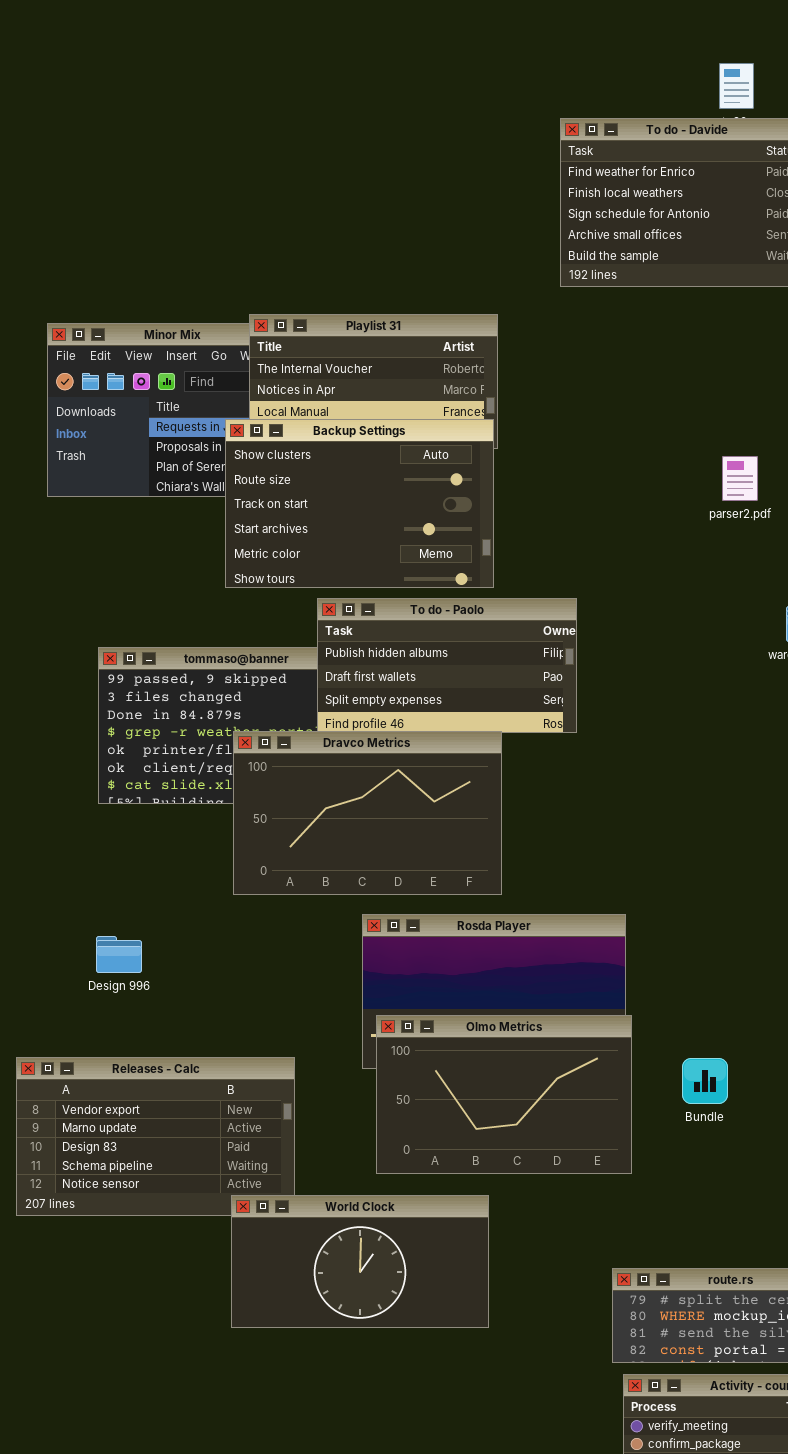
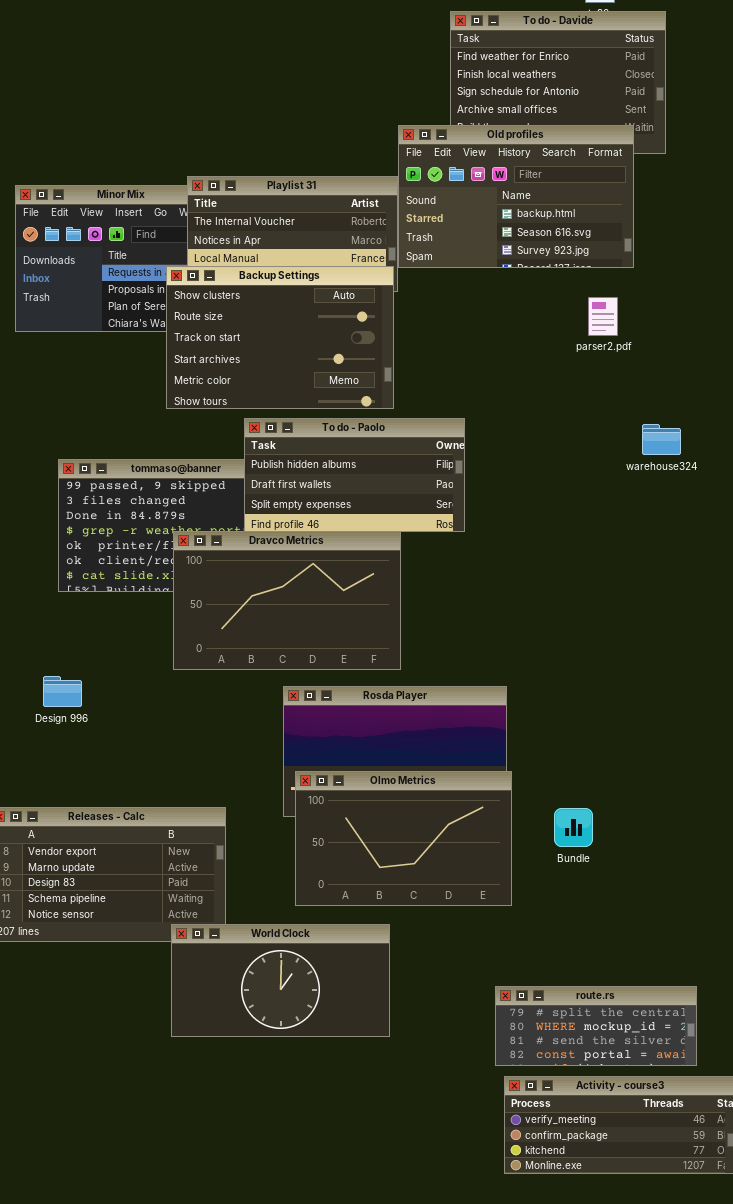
Old profiles: none -> [398,125,634,268], opened
Design 996: [96,936,142,973] -> [43,676,82,707], moved

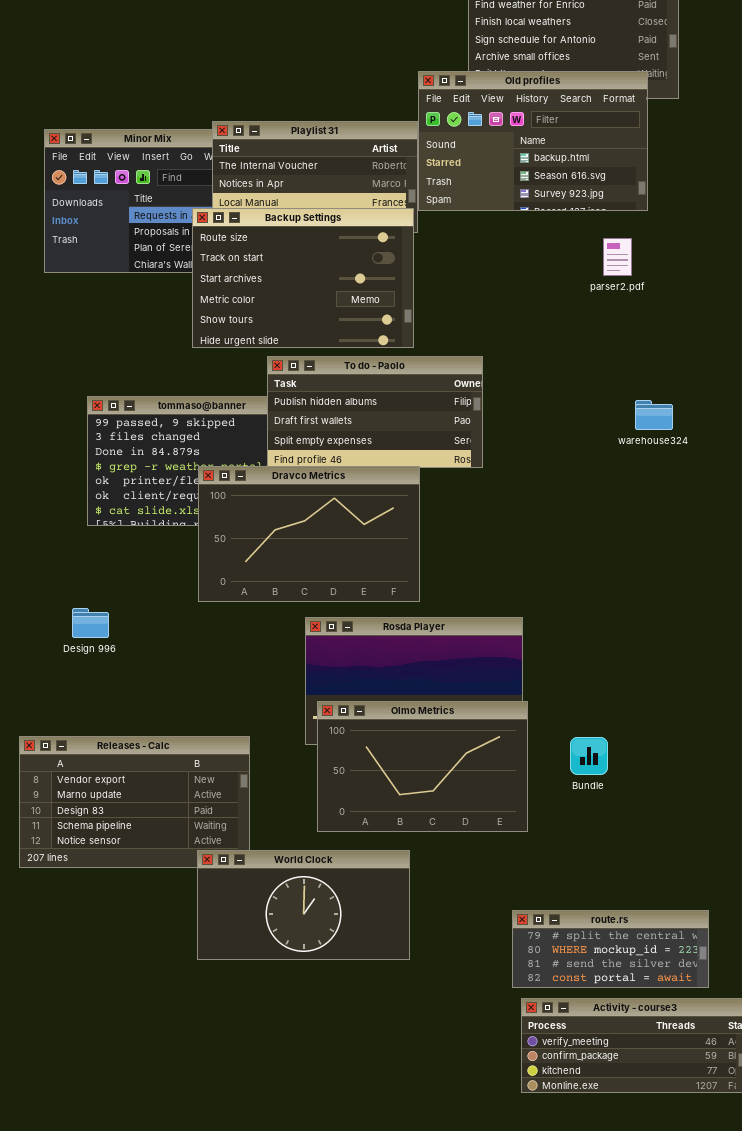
Backup Settings: [166,266,394,409] -> [192,208,414,348], scrolled down 1 row
warehouse324: [642,424,681,455] -> [635,400,673,430], moved

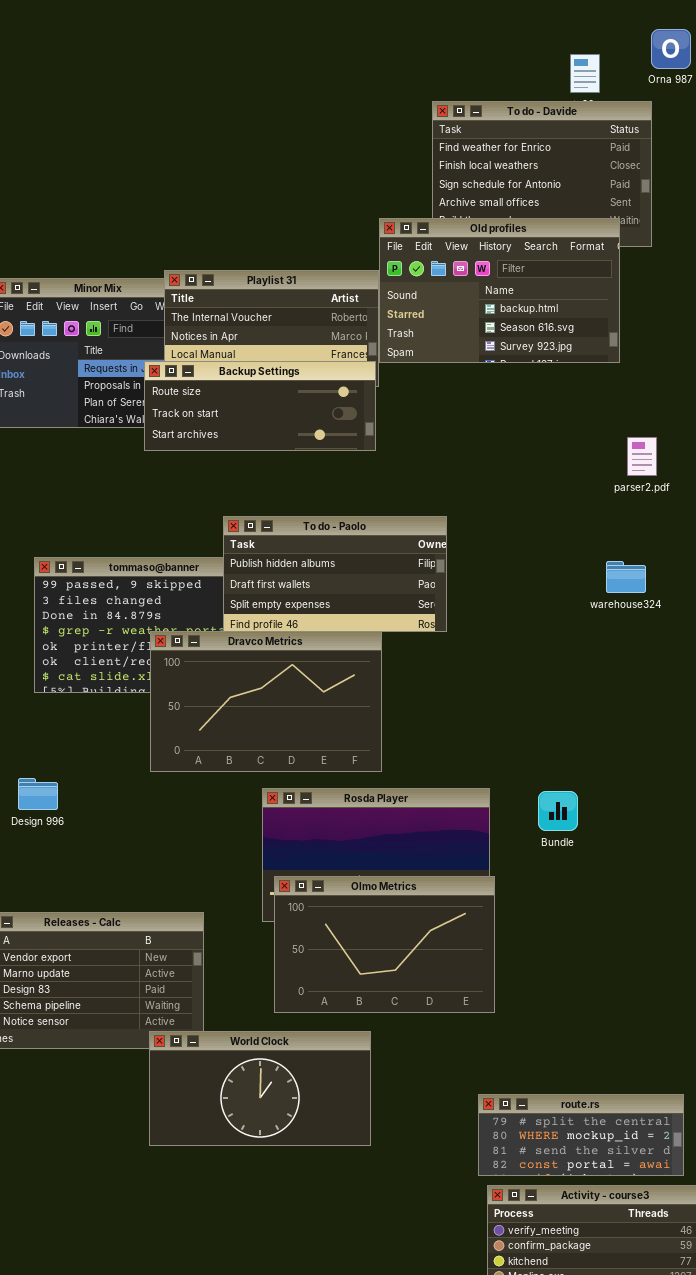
Backup Settings: [192,208,414,348] -> [144,361,376,451], resized
parser2.pdf: [603,238,632,276] -> [627,437,657,476], moved
Bundle: [570,737,608,775] -> [538,791,578,831], moved

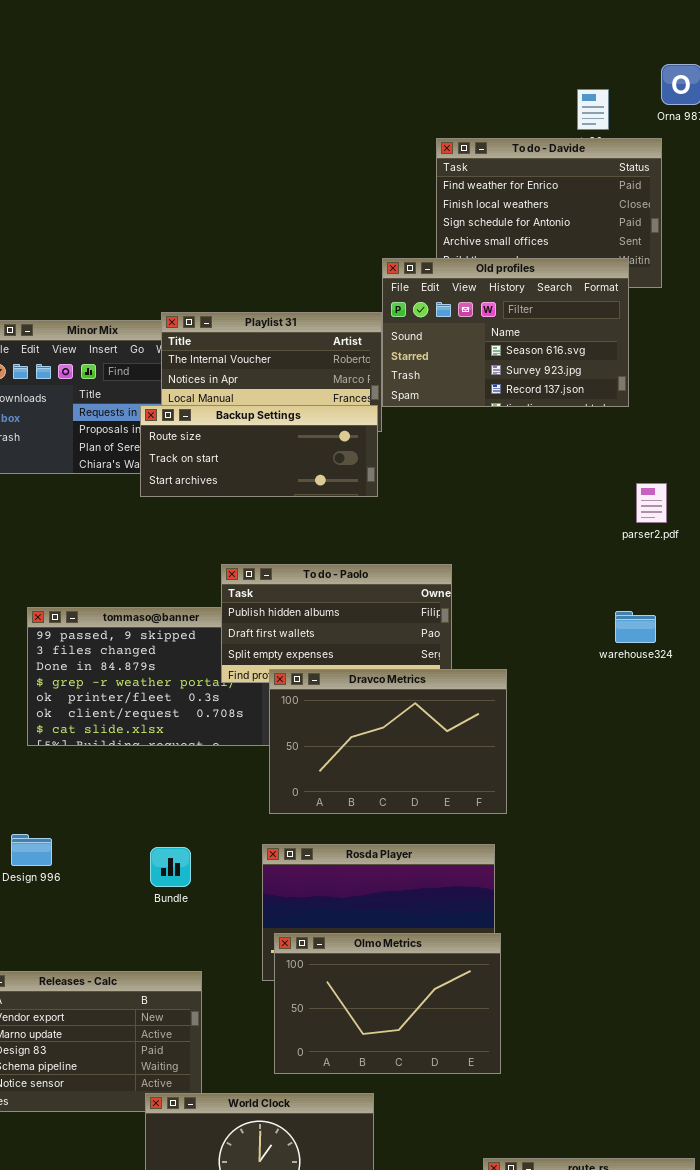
Old profiles: [379,218,620,363] -> [382,258,629,407], scrolled down 1 row
Dravco Metrics: [150,631,382,772] -> [269,669,507,814], moved
Bundle: [538,791,578,831] -> [150,847,191,887], moved

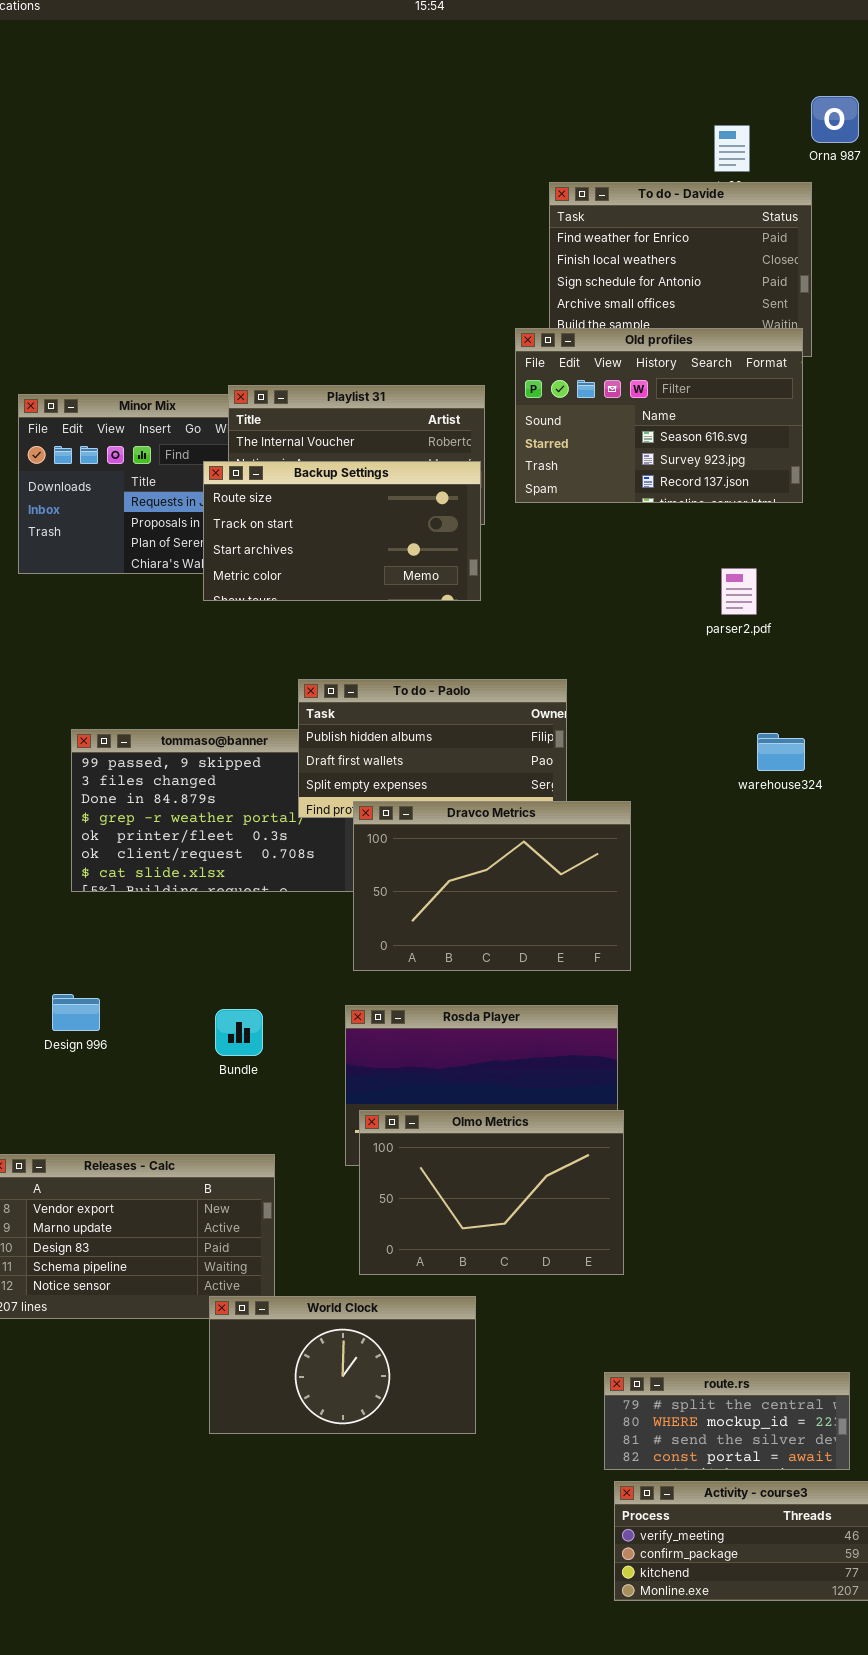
Old profiles: [382,258,629,407] -> [515,328,803,503], moved
Backup Settings: [140,405,378,497] -> [203,461,481,601], resized
parser2.pdf: [636,483,667,523] -> [721,568,757,615], moved

